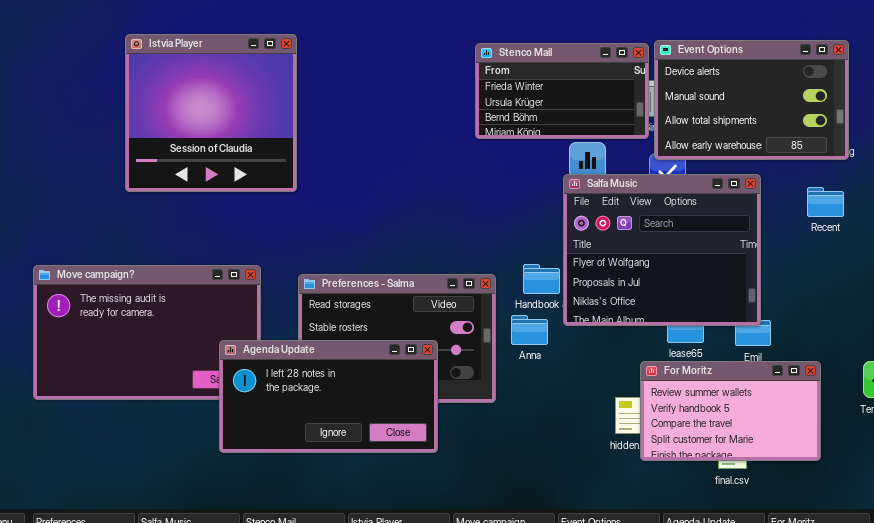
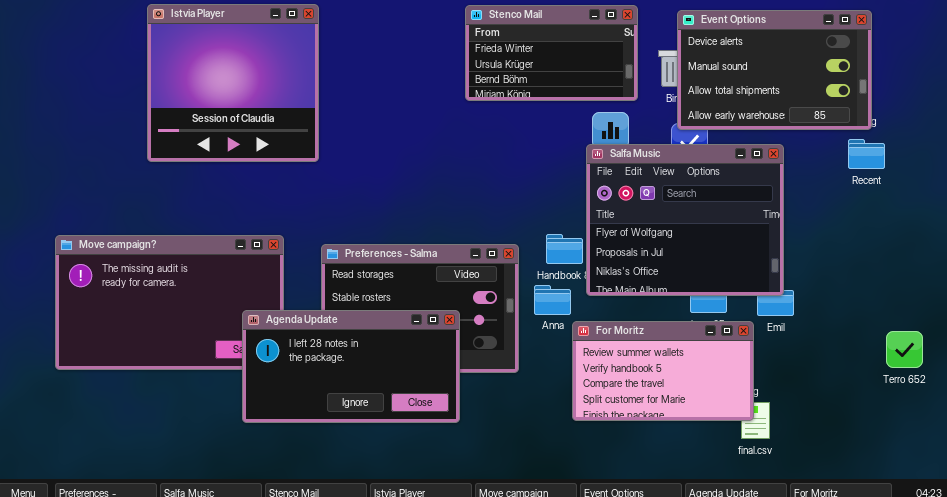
Stenco Mail: [475,43,649,139] -> [465,5,638,101], moved
Recent: [807,187,844,217] -> [848,139,885,169], moved
For Moritz: [640,361,821,461] -> [572,321,754,421], moved

